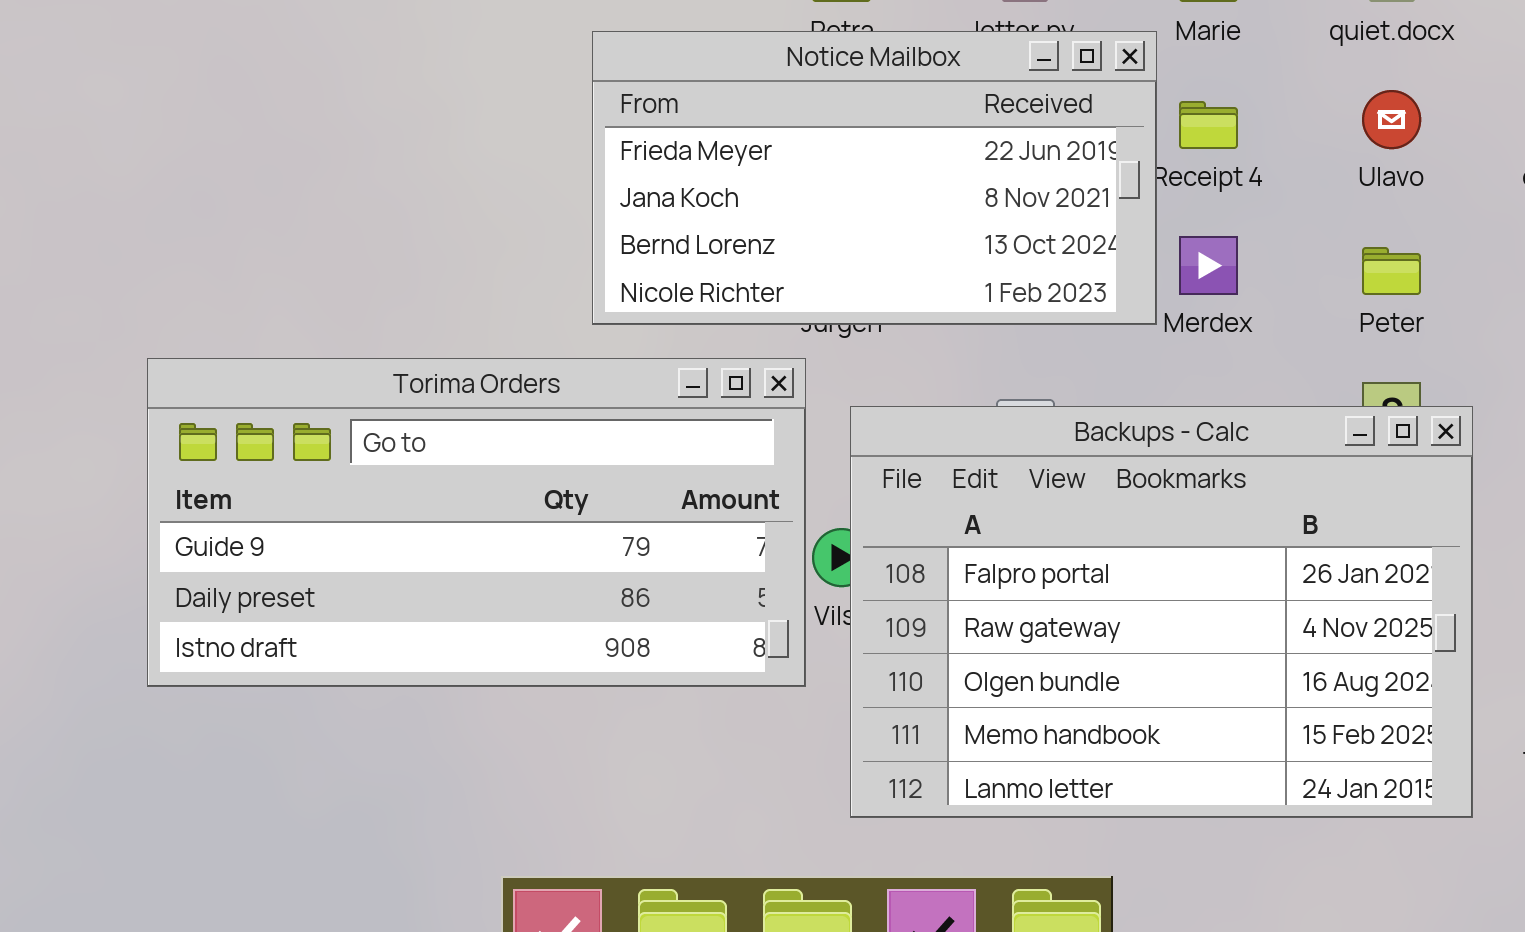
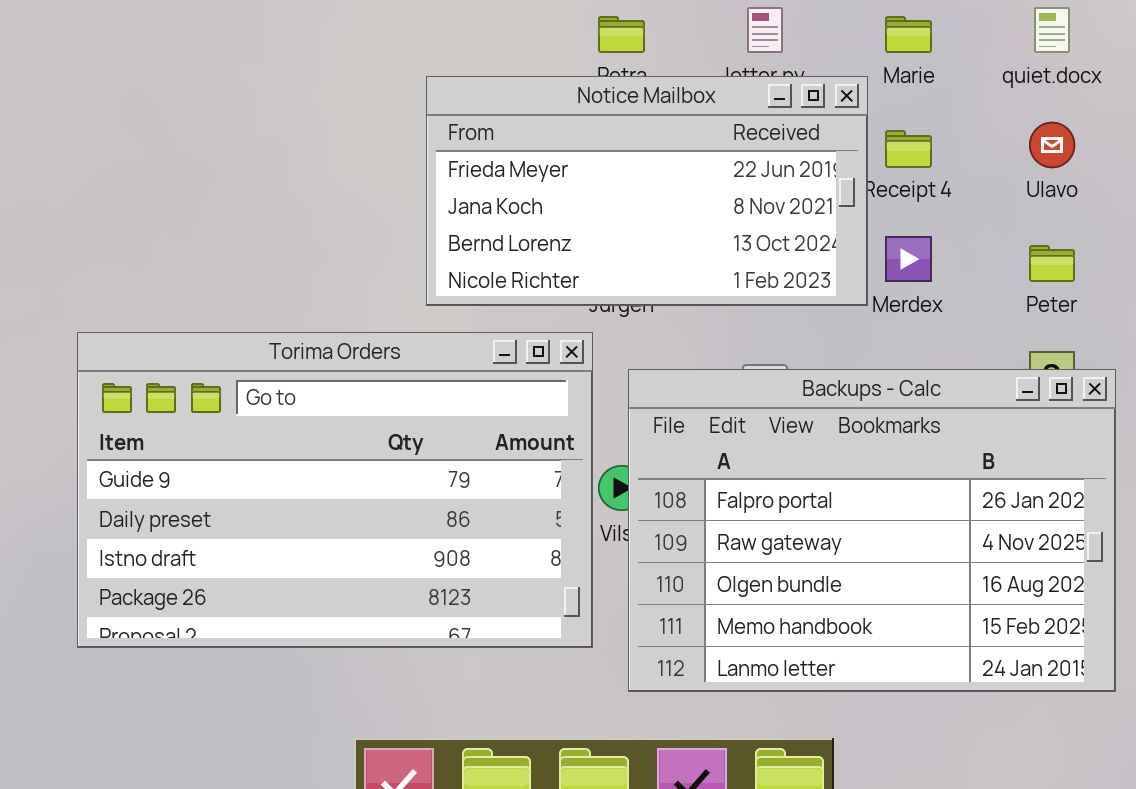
Torima Orders: [147,358,806,687] -> [77,332,593,648], resized

